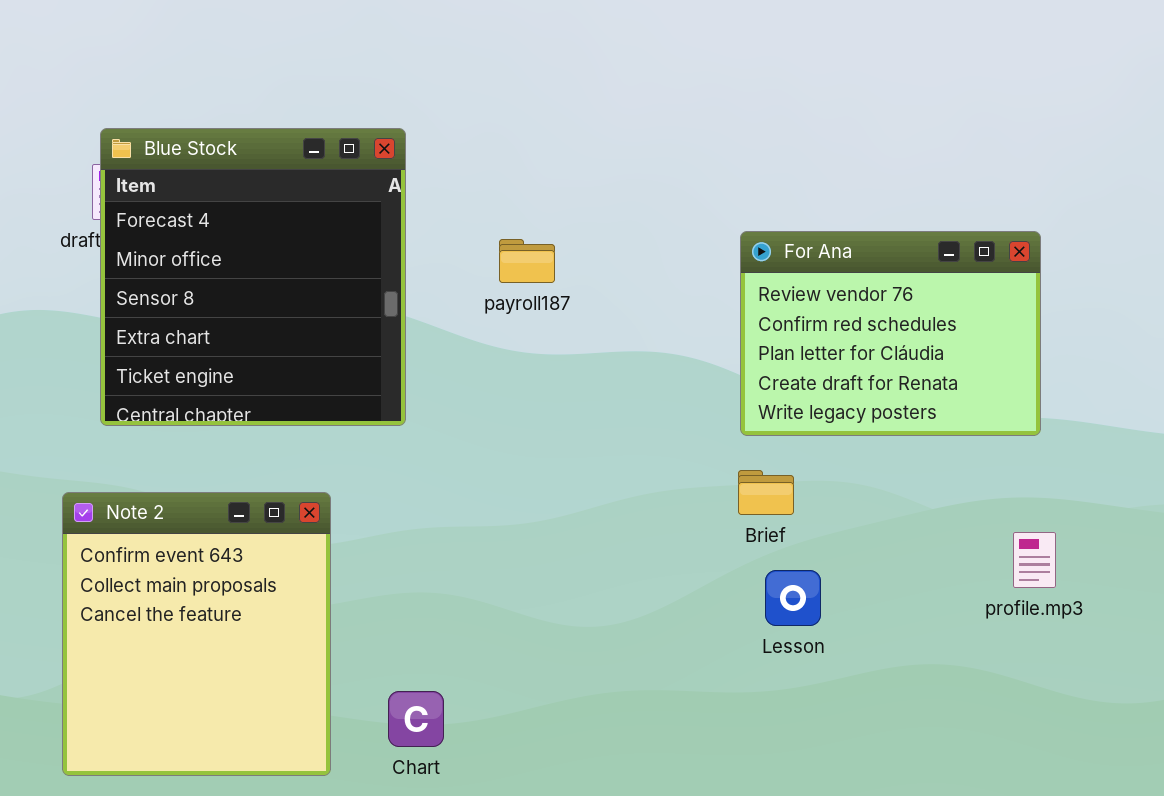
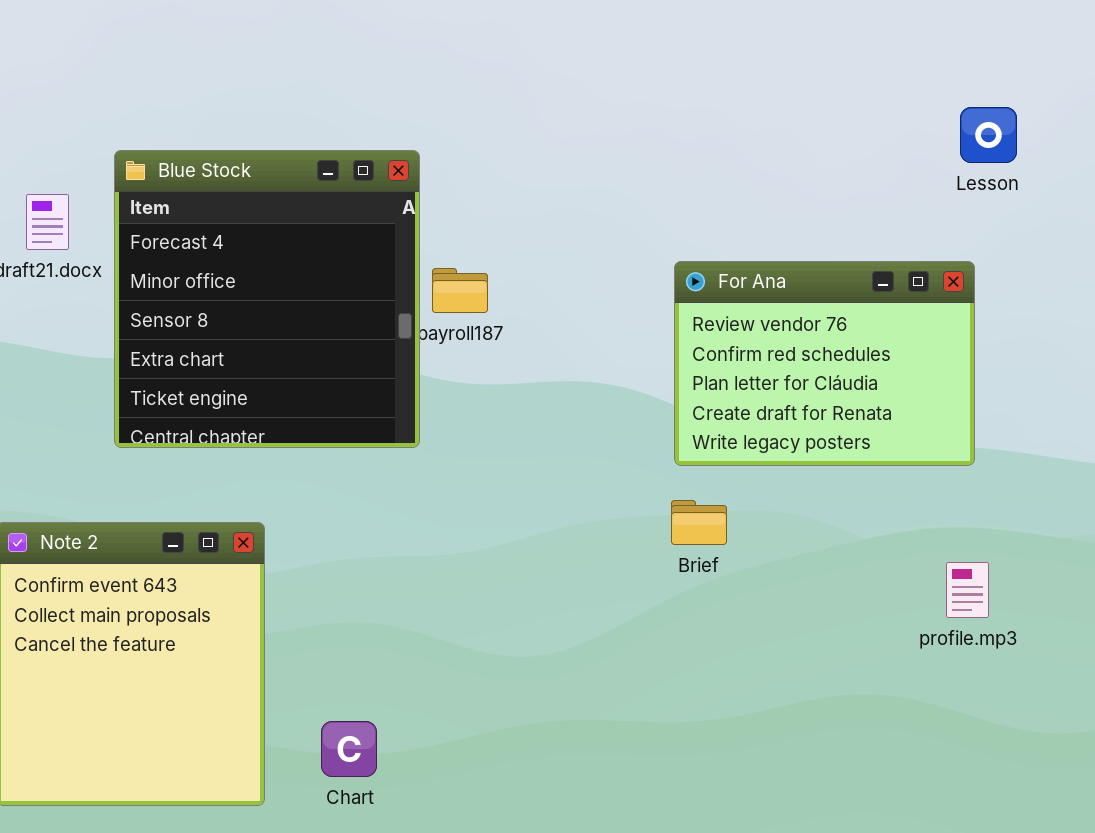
Blue Stock: [100,128,406,426] -> [114,150,420,448], moved
Lesson: [765,570,821,626] -> [960,107,1017,163], moved

